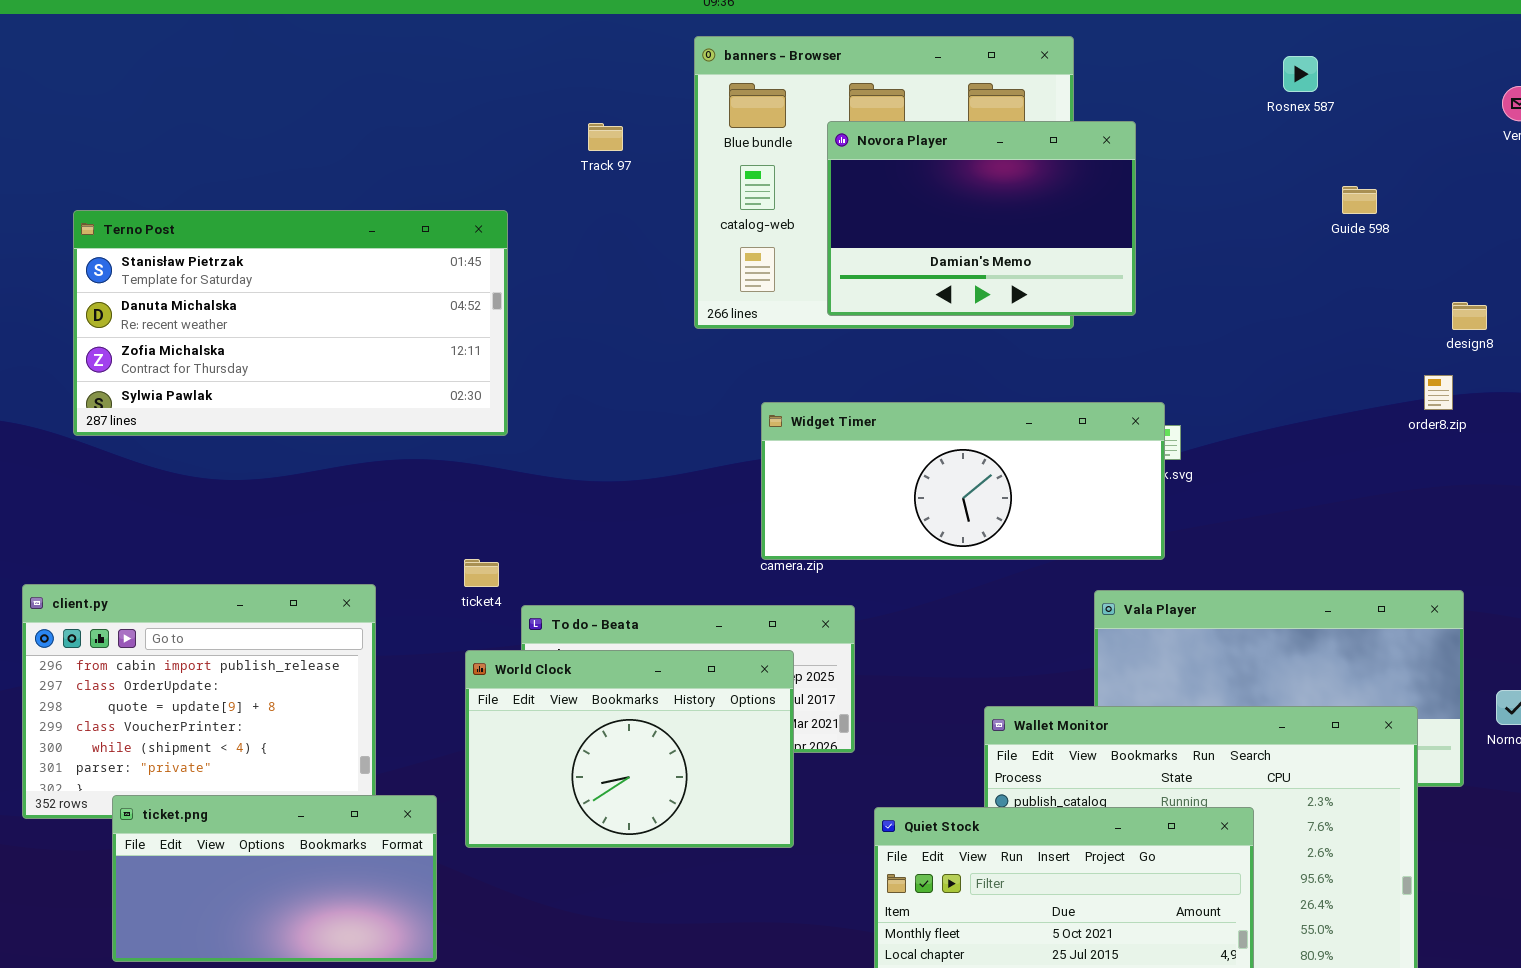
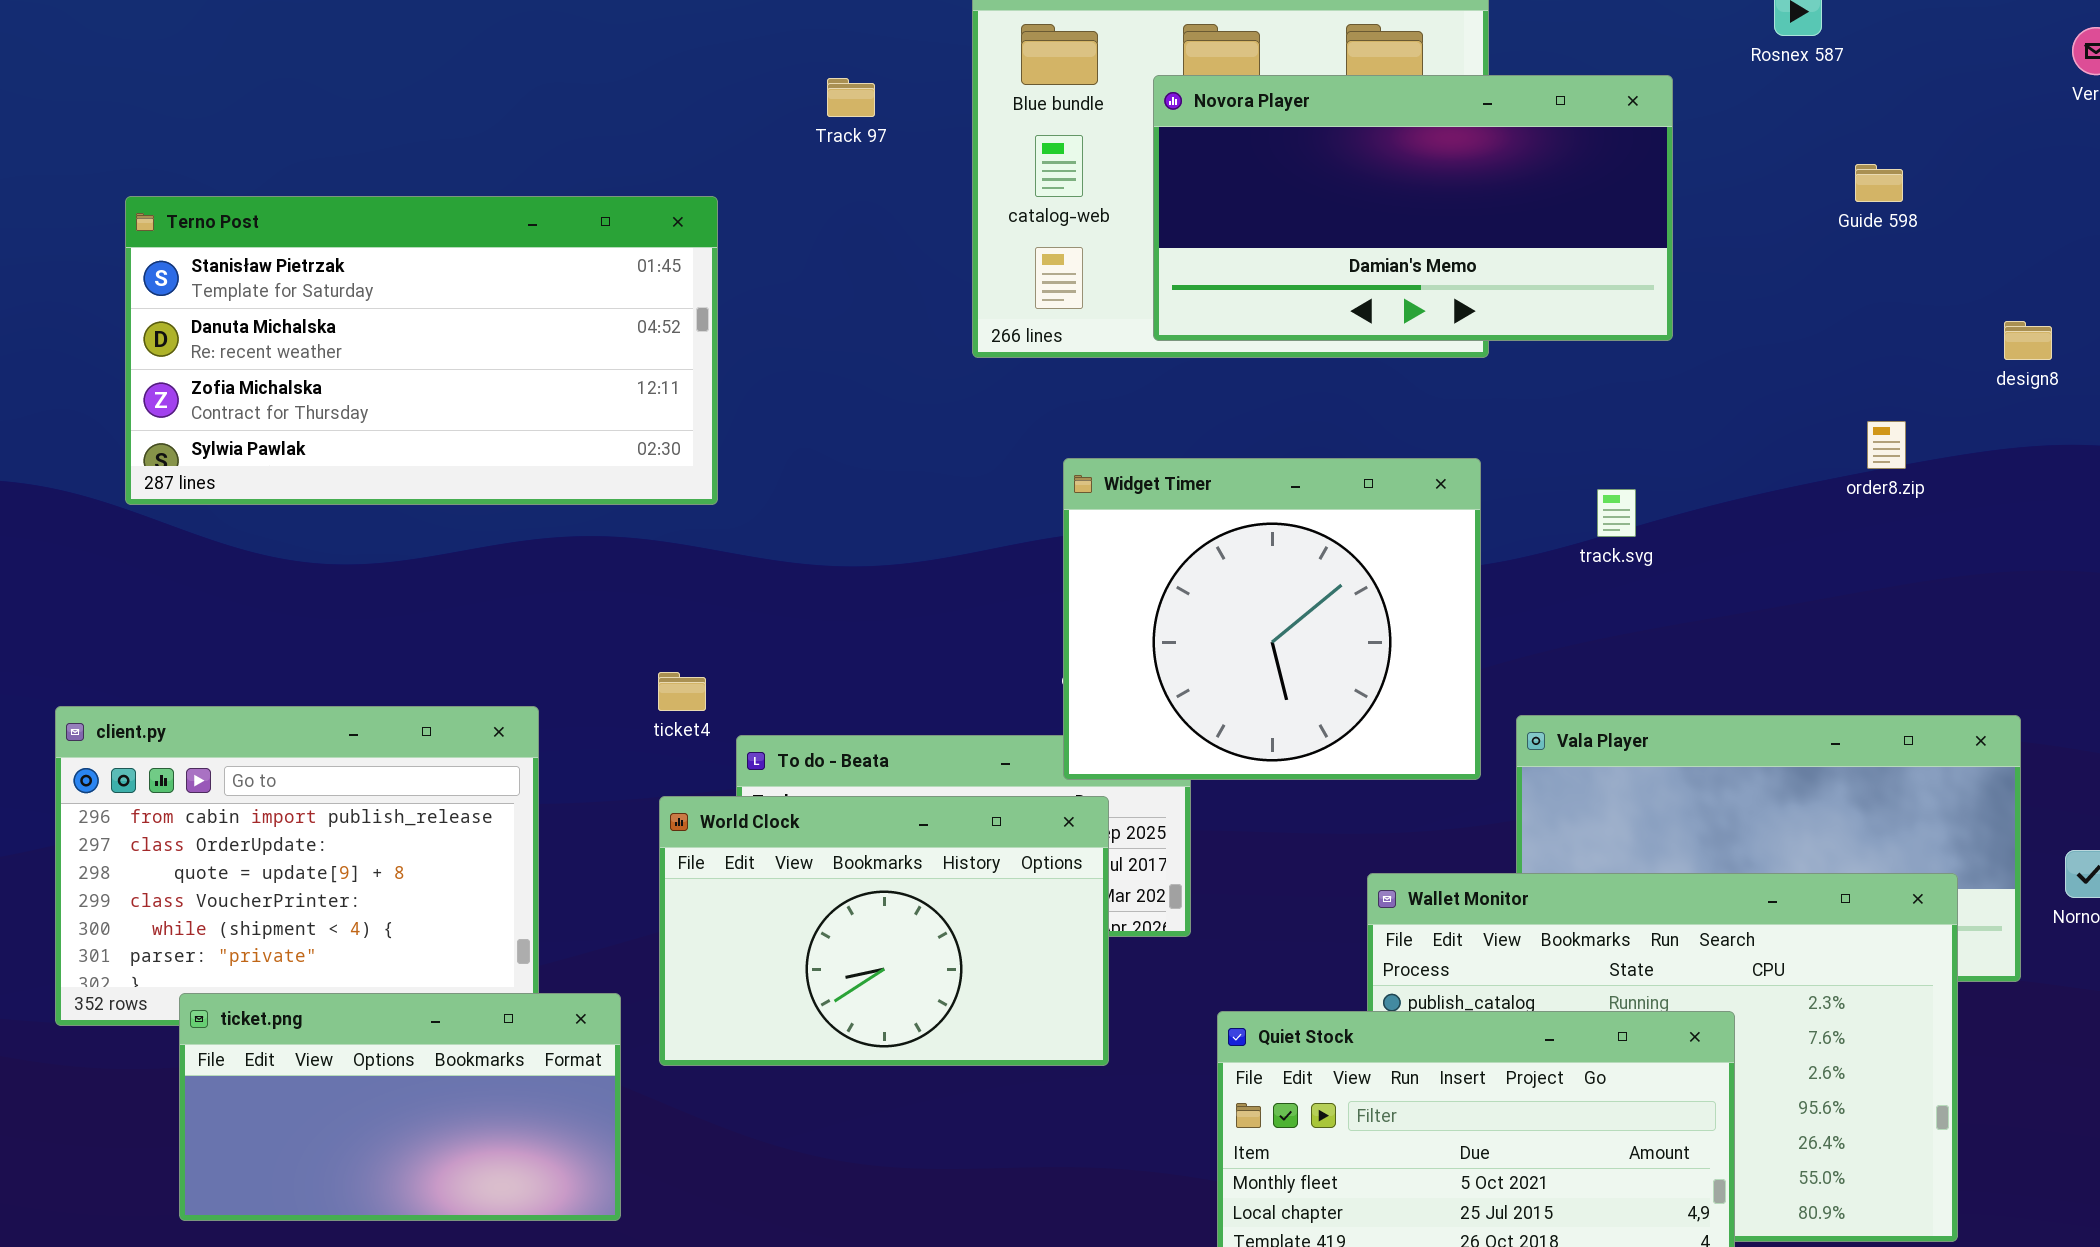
Novora Player: [827,121,1136,316] -> [1153,75,1673,341], resized
order8.zip: [1424,375,1453,410] -> [1867,421,1906,469], moved
Widget Timer: [761,402,1165,560] -> [1063,458,1481,780], resized

